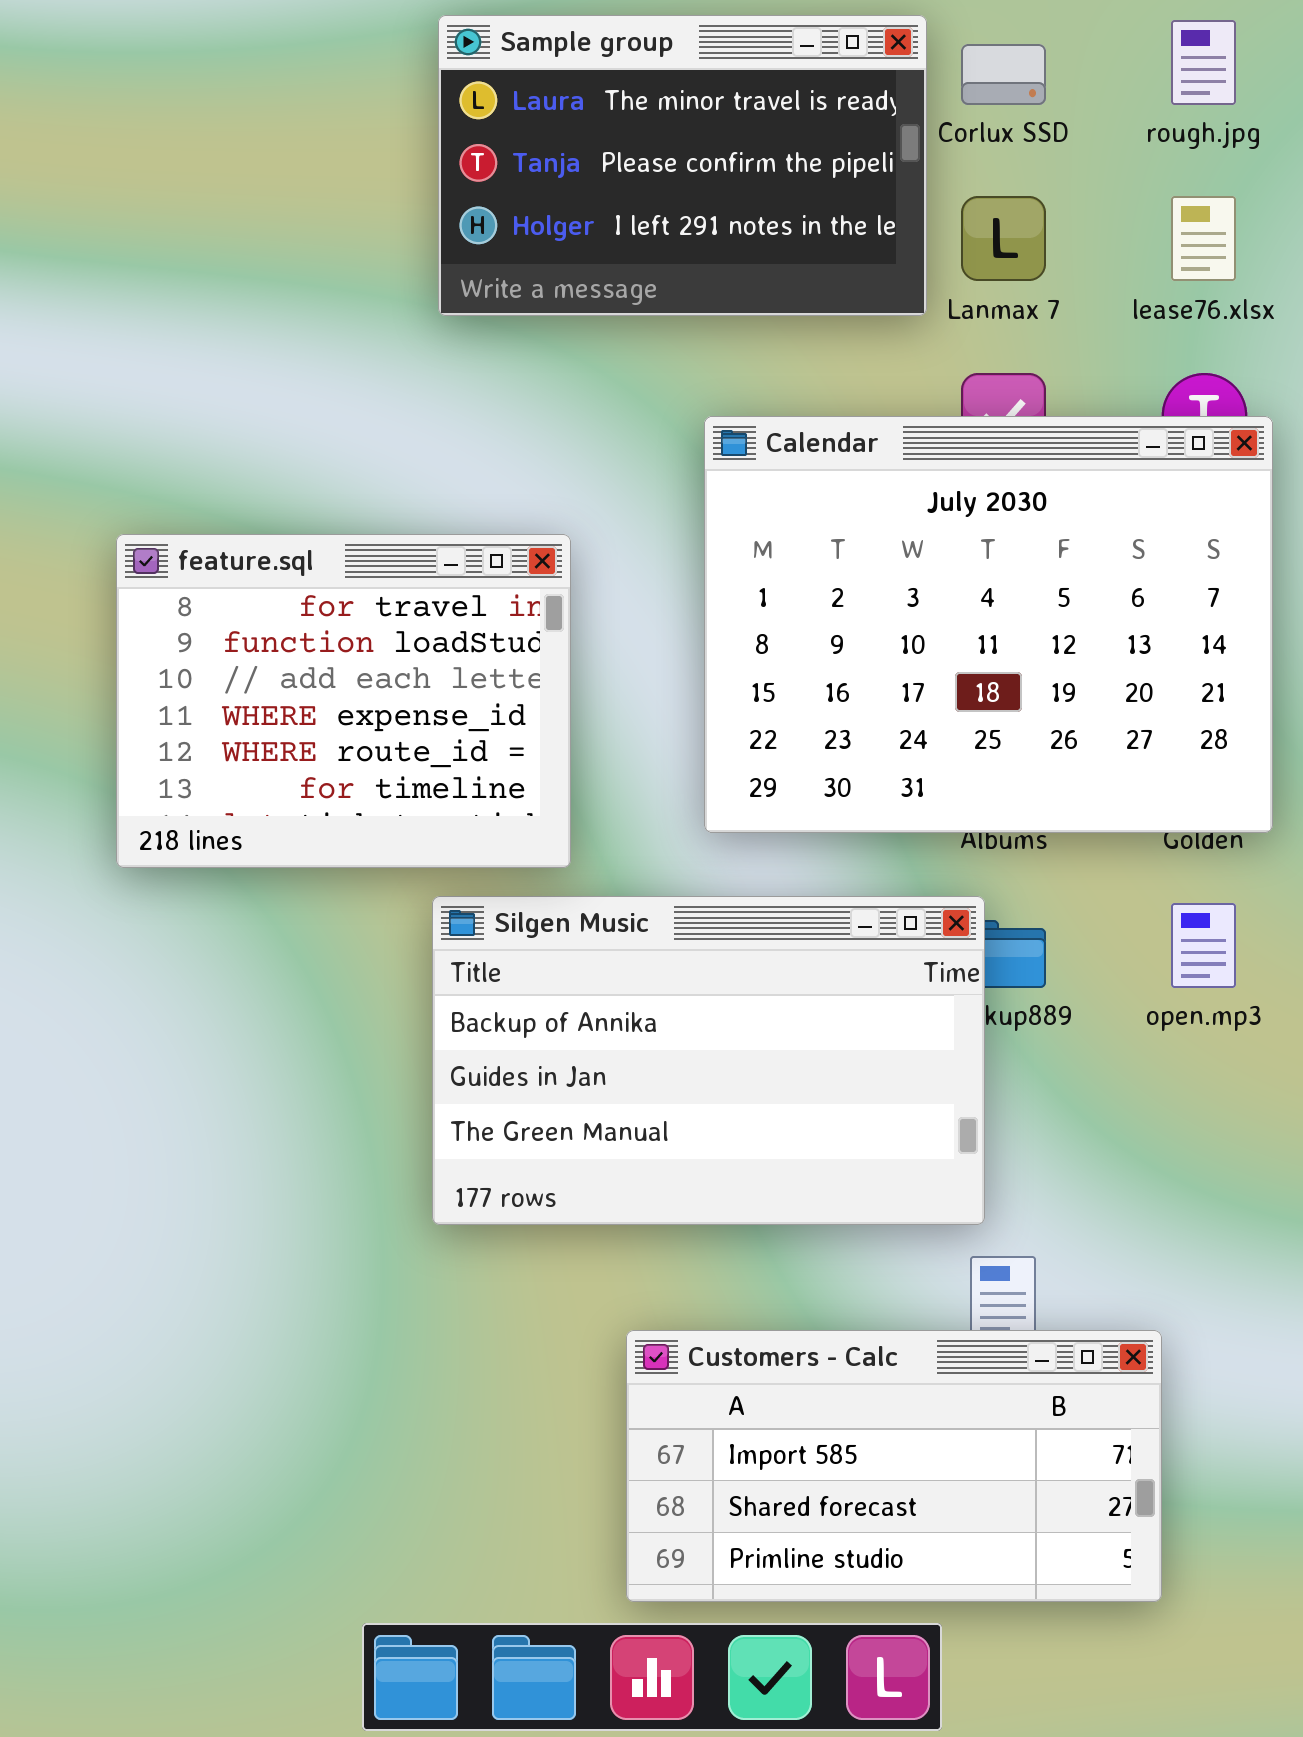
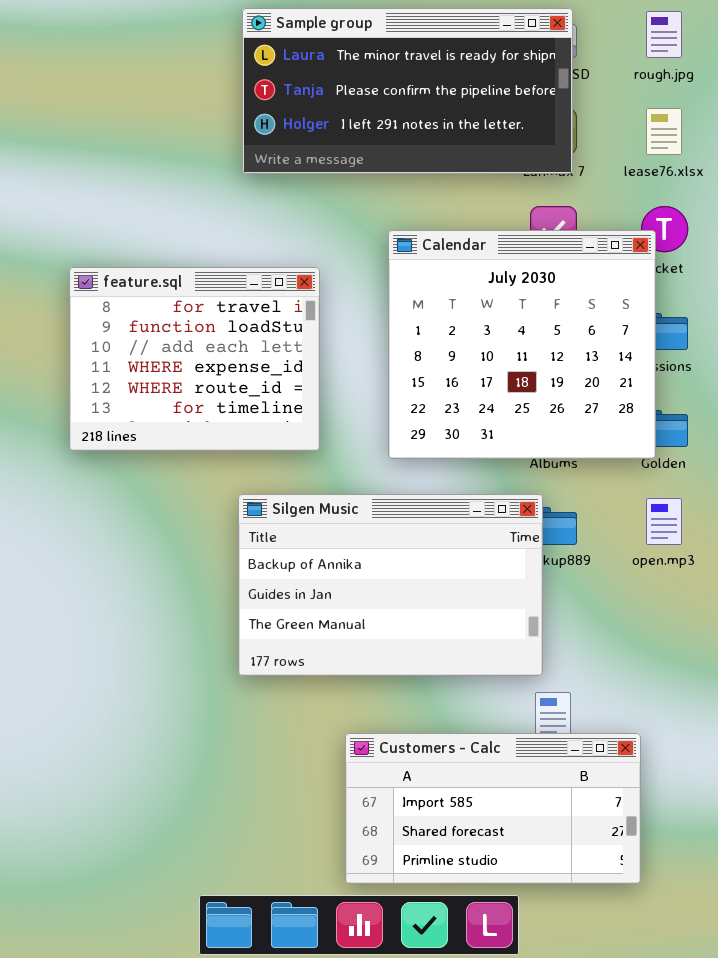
Sample group: [438,15,927,316] -> [242,8,573,174], resized
Calendar: [704,416,1273,833] -> [388,230,656,459], resized
feature.sql: [116,534,571,868] -> [69,267,320,451], moved

